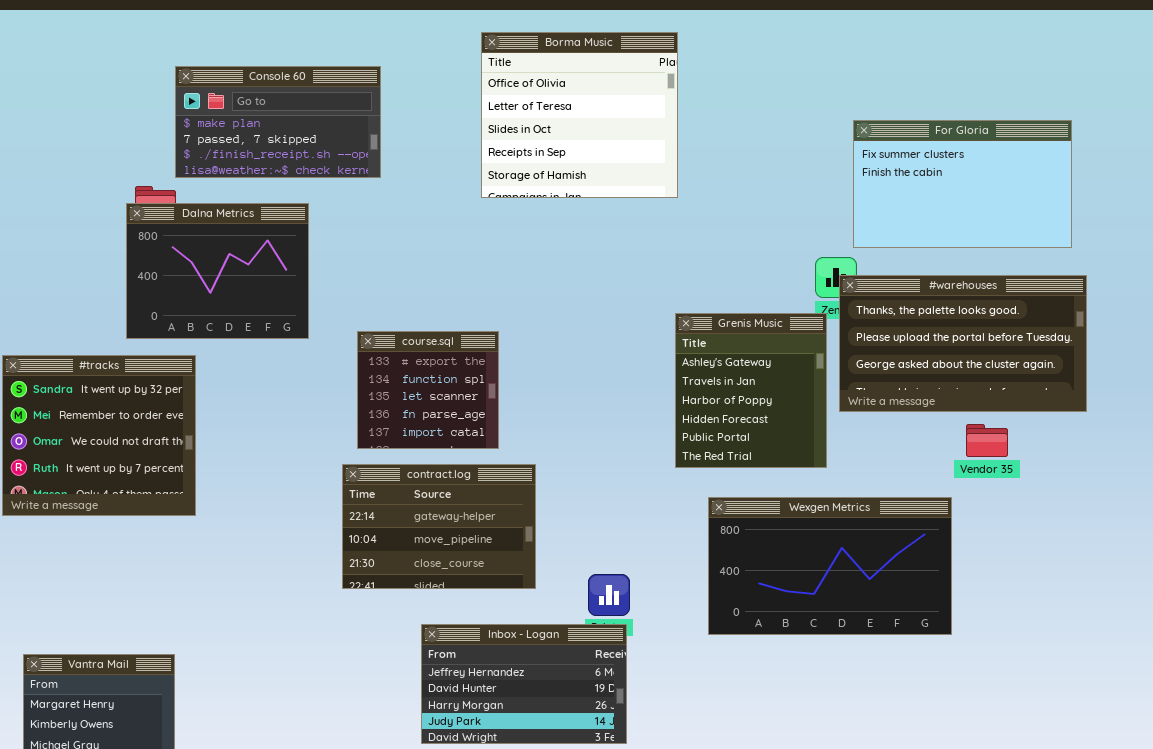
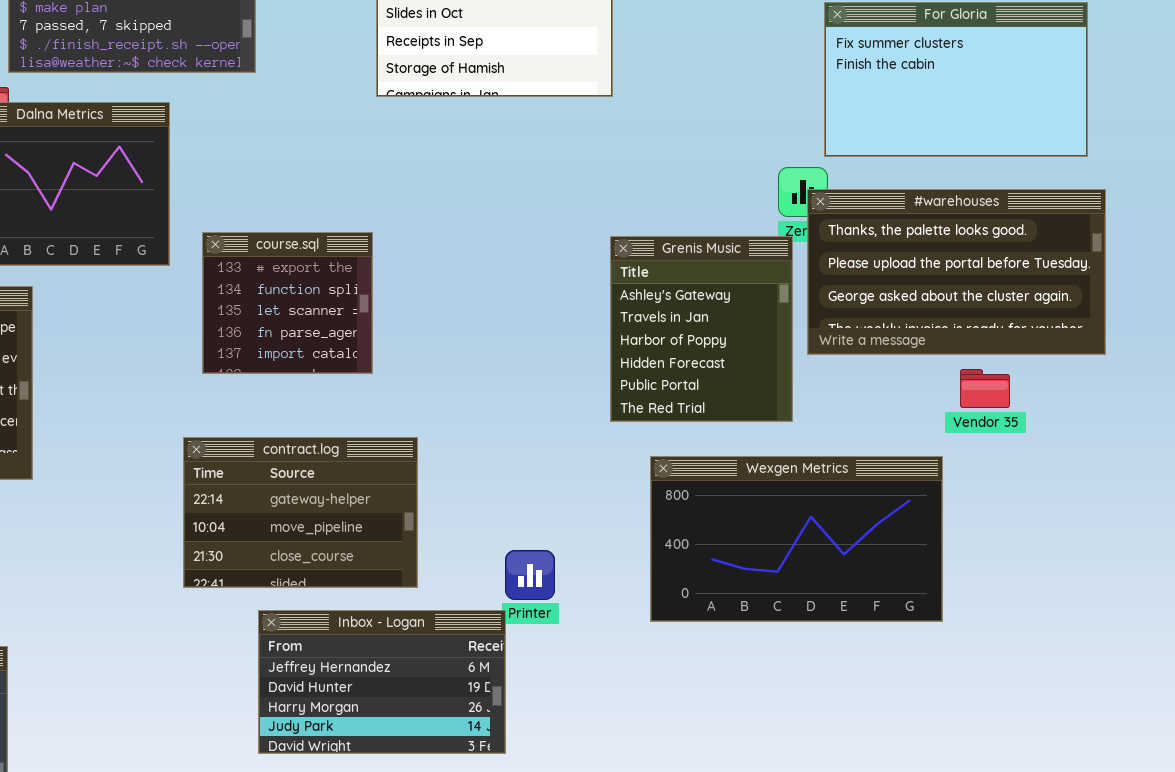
course.sql: [357,331,499,449] -> [202,232,373,374], moved
contract.log: [342,464,536,589] -> [183,437,418,588], moved
Inbox - Logan: [421,624,627,744] -> [258,610,506,754], moved

